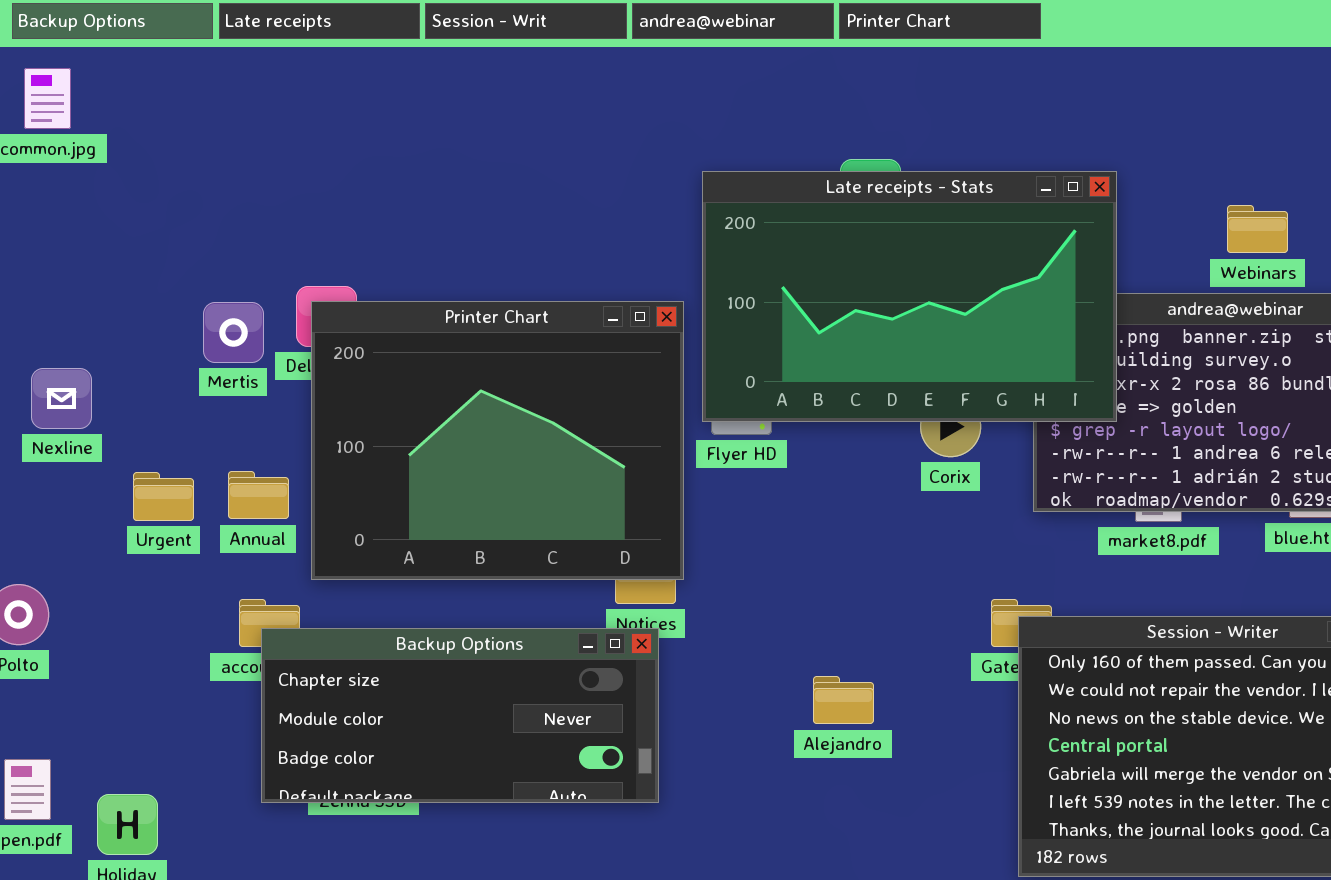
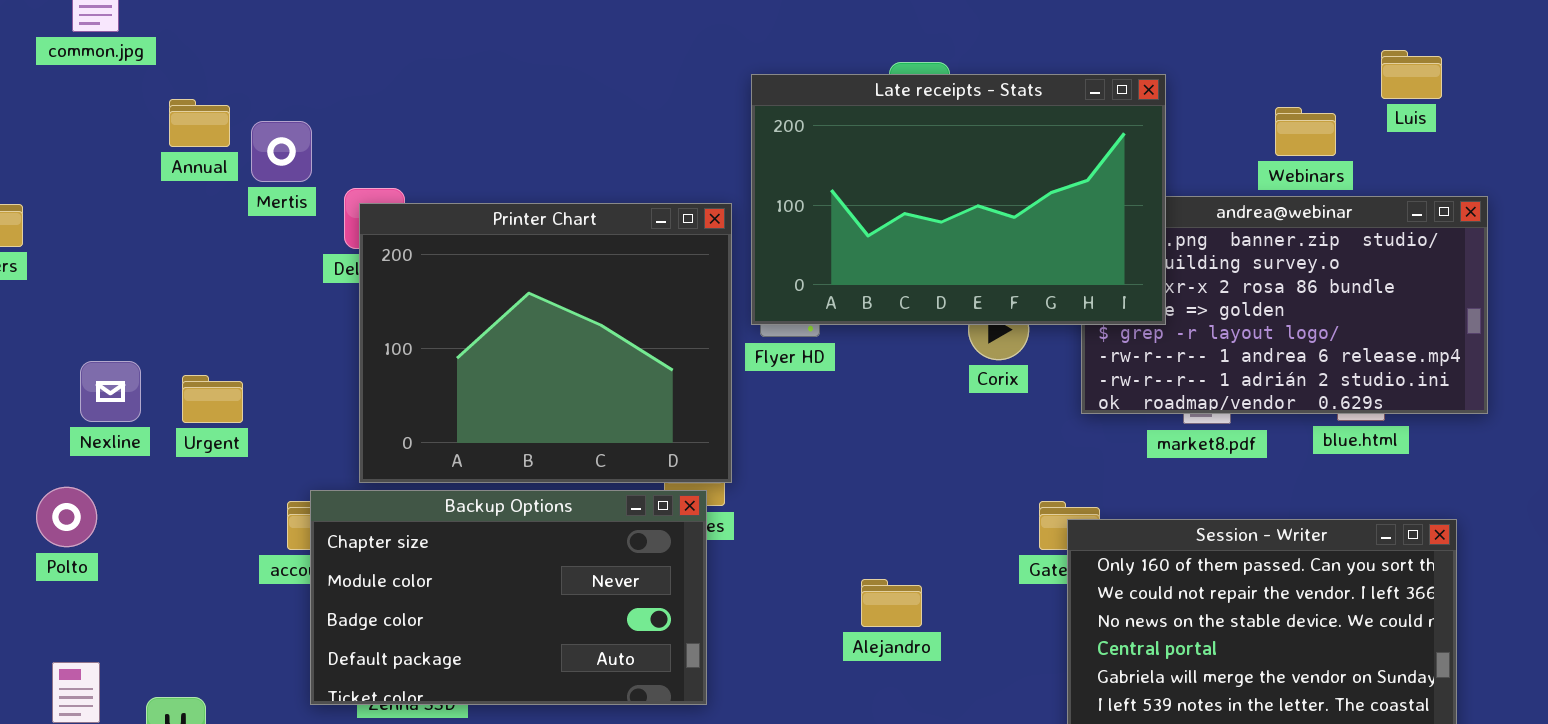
Mertis: [203,302,264,363] -> [251,121,312,182], moved
Nexline: [31,368,92,429] -> [80,361,141,422], moved
Annual: [228,471,289,519] -> [169,99,230,147], moved
Backup Options: [261,628,659,803] -> [310,490,707,705], resized

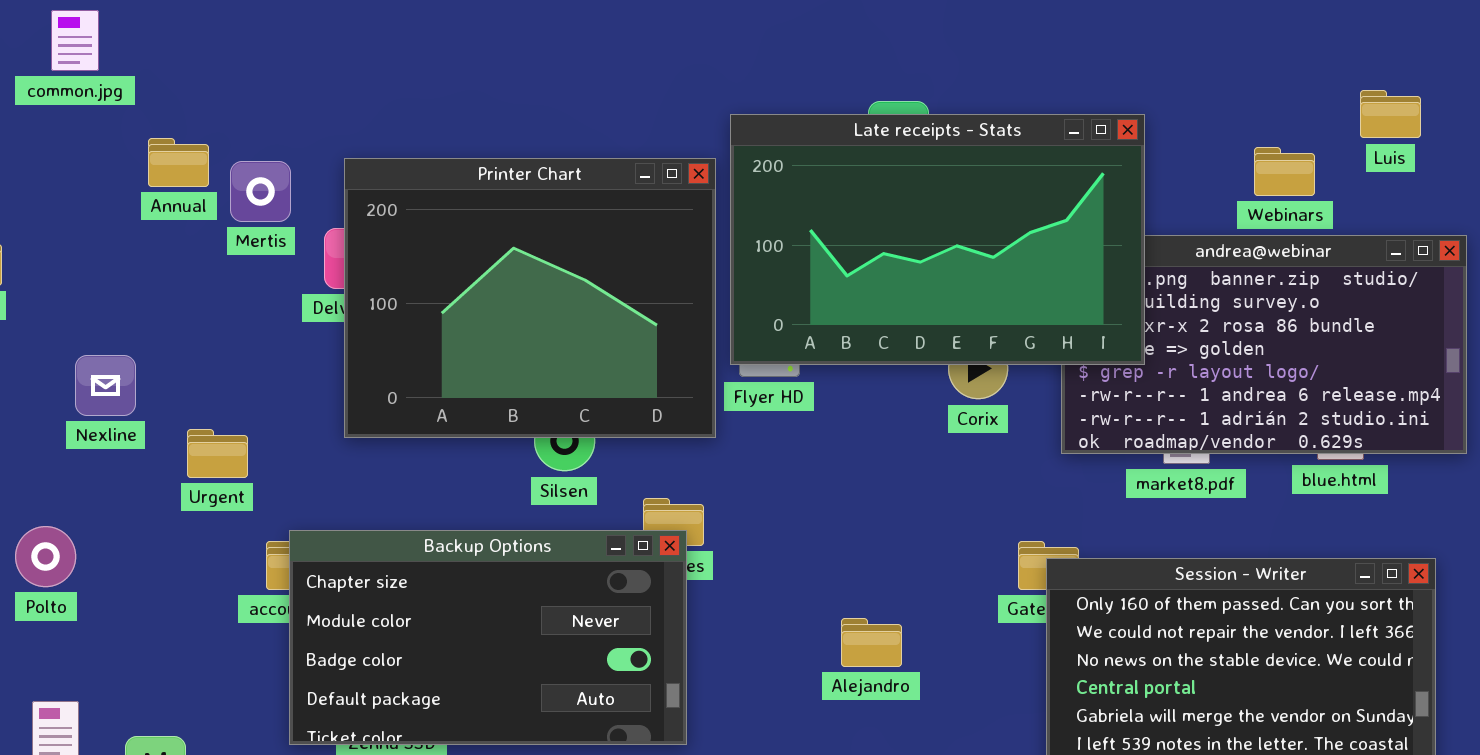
Printer Chart: [359,203,732,483] -> [344,158,716,438], moved
Nexline: [80,361,141,422] -> [75,355,136,416], moved
Urgent: [182,375,243,423] -> [187,429,248,478], moved

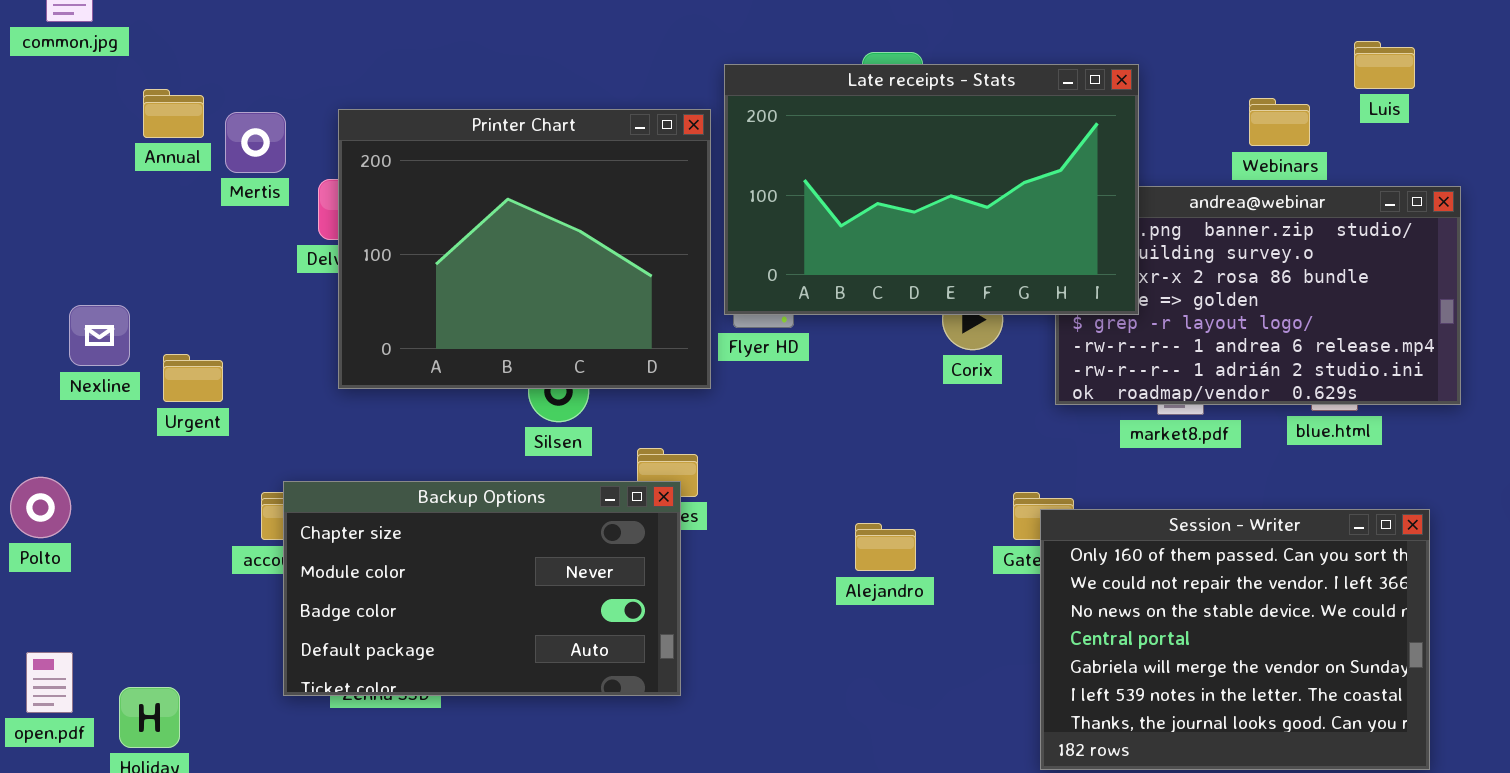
Urgent: [187,429,248,478] -> [163,354,223,402], moved
Alejandro: [841,618,902,667] -> [855,523,916,571], moved

